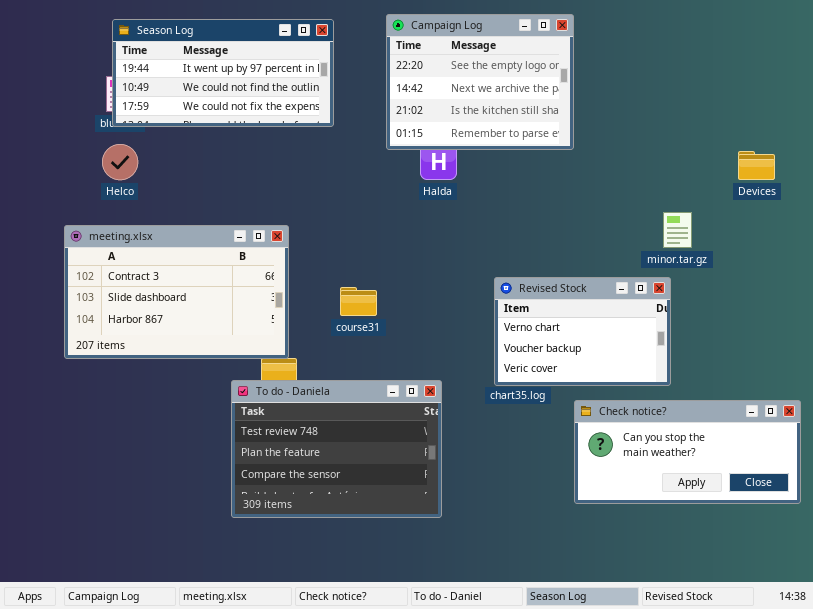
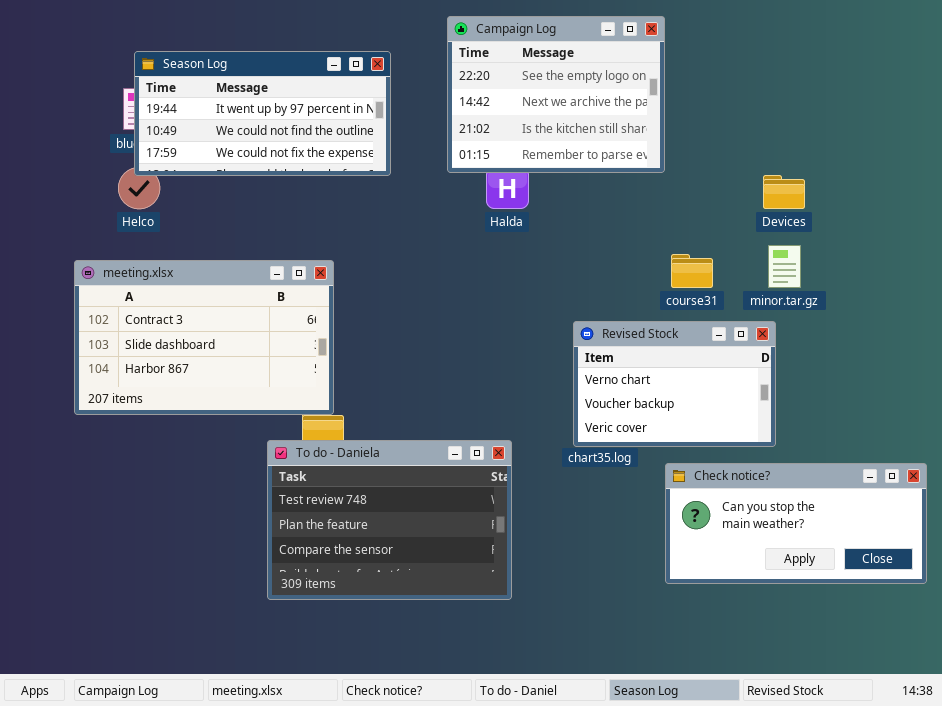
Season Log: [112,19,334,127] -> [134,51,391,176], moved
Devices: [738,151,775,180] -> [763,175,805,209], moved
course31: [340,287,377,316] -> [671,254,713,288], moved

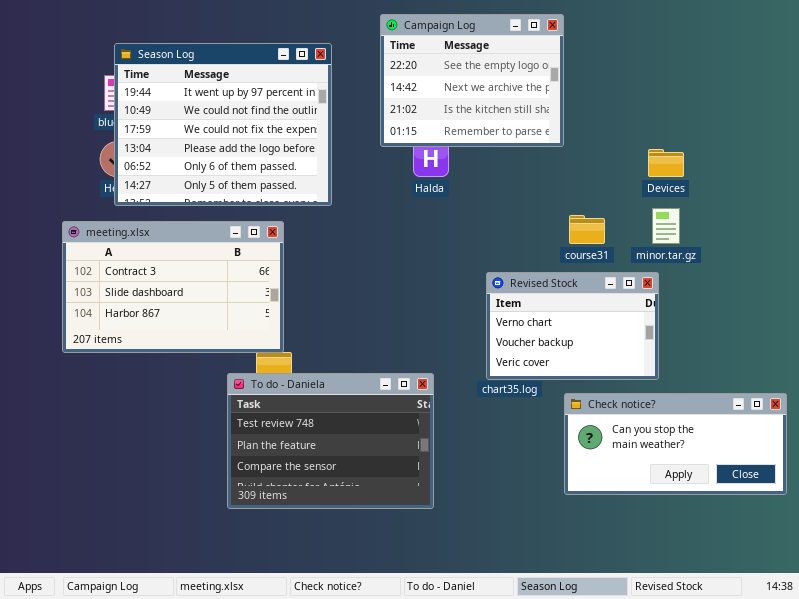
Season Log: [134,51,391,176] -> [114,43,332,206], resized

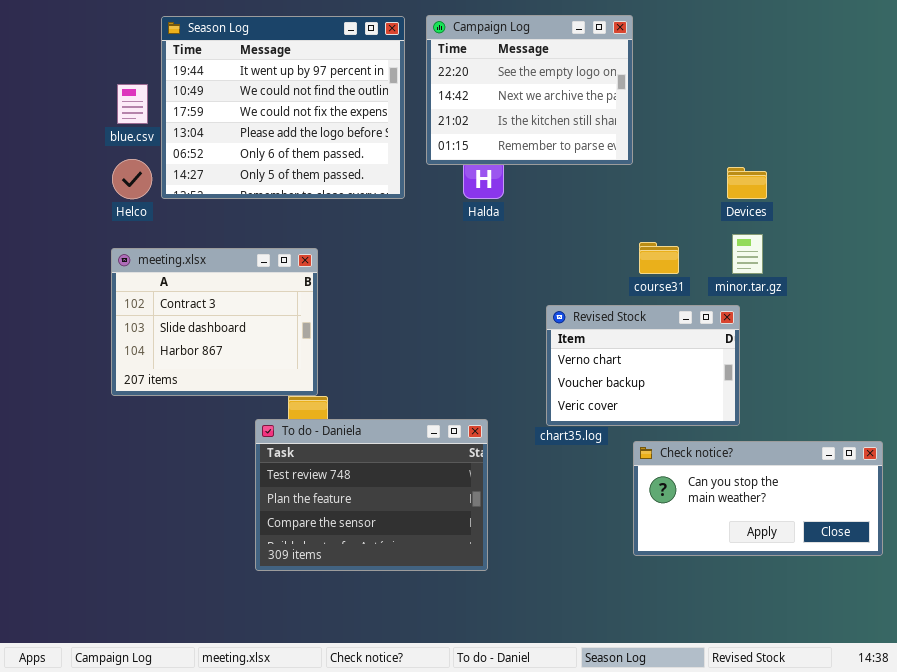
Season Log: [114,43,332,206] -> [161,16,405,199], moved
meeting.xlsx: [62,221,284,353] -> [111,248,318,396], resized

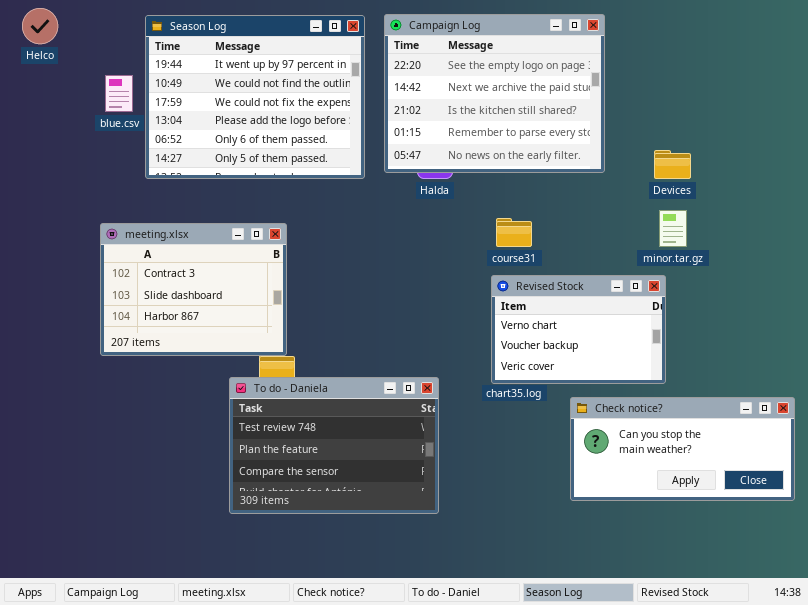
Campaign Log: [426,15,633,165] -> [384,14,605,173], resized
Helco: [112,159,152,199] -> [22,8,58,44], moved
course31: [639,242,679,274] -> [496,218,532,247], moved

